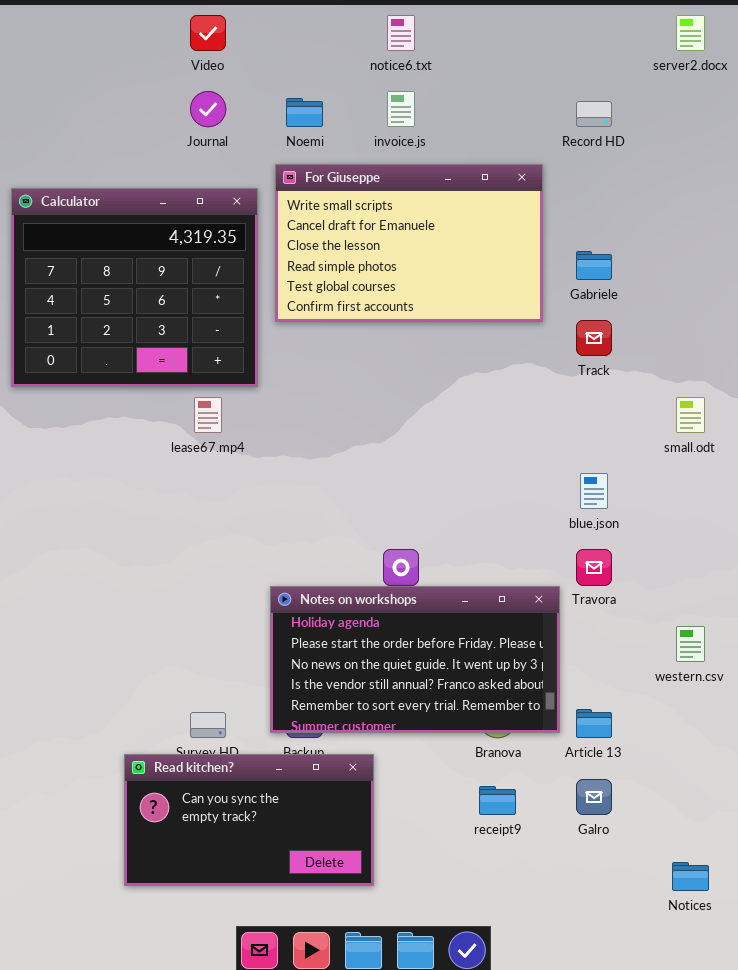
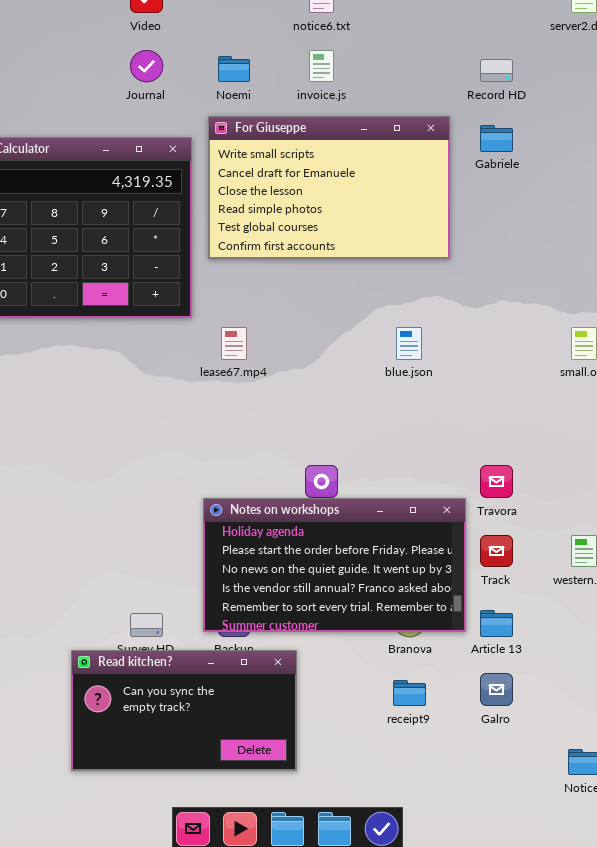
Gabriele: [576,251,612,280] -> [480,125,513,152], moved
Track: [576,320,612,356] -> [480,535,513,567], moved
lease67.mp4: [194,397,222,433] -> [221,327,247,360], moved
blue.json: [580,473,608,509] -> [396,327,422,360], moved

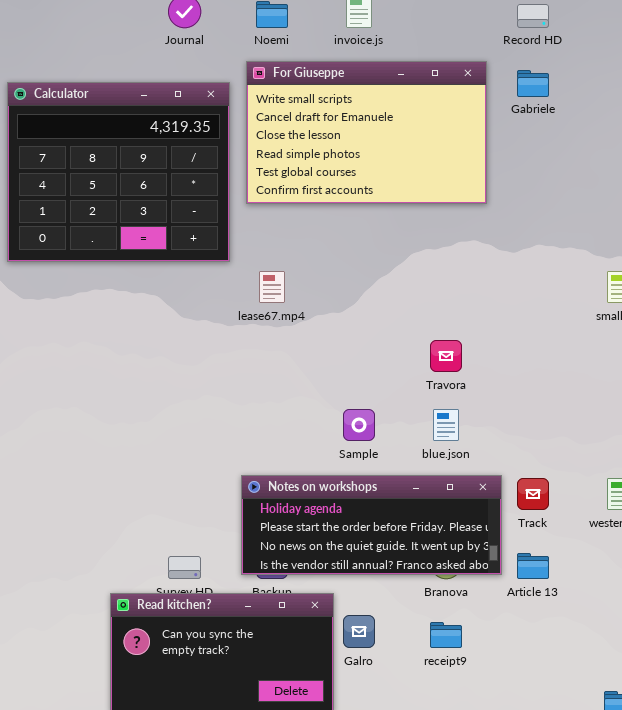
blue.json: [396,327,422,360] -> [433,409,459,441], moved
Travora: [480,465,513,498] -> [430,340,462,372], moved
Notes on workshops: [203,498,466,632] -> [241,475,502,575], resized
Galro: [480,673,513,706] -> [343,615,375,648], moved

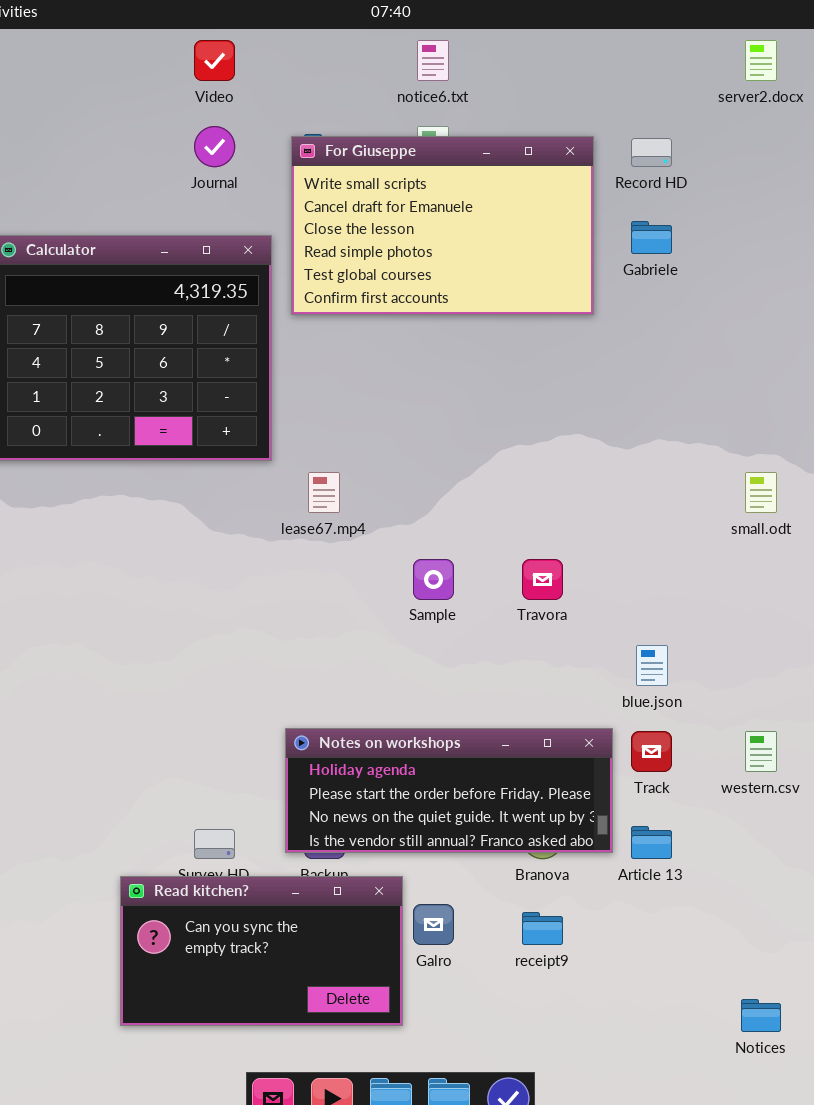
For Giuseppe: [246,61,487,204] -> [291,136,594,315], moved
Sample: [343,409,375,441] -> [413,559,454,600], moved
blue.json: [433,409,459,441] -> [636,645,668,686], moved

